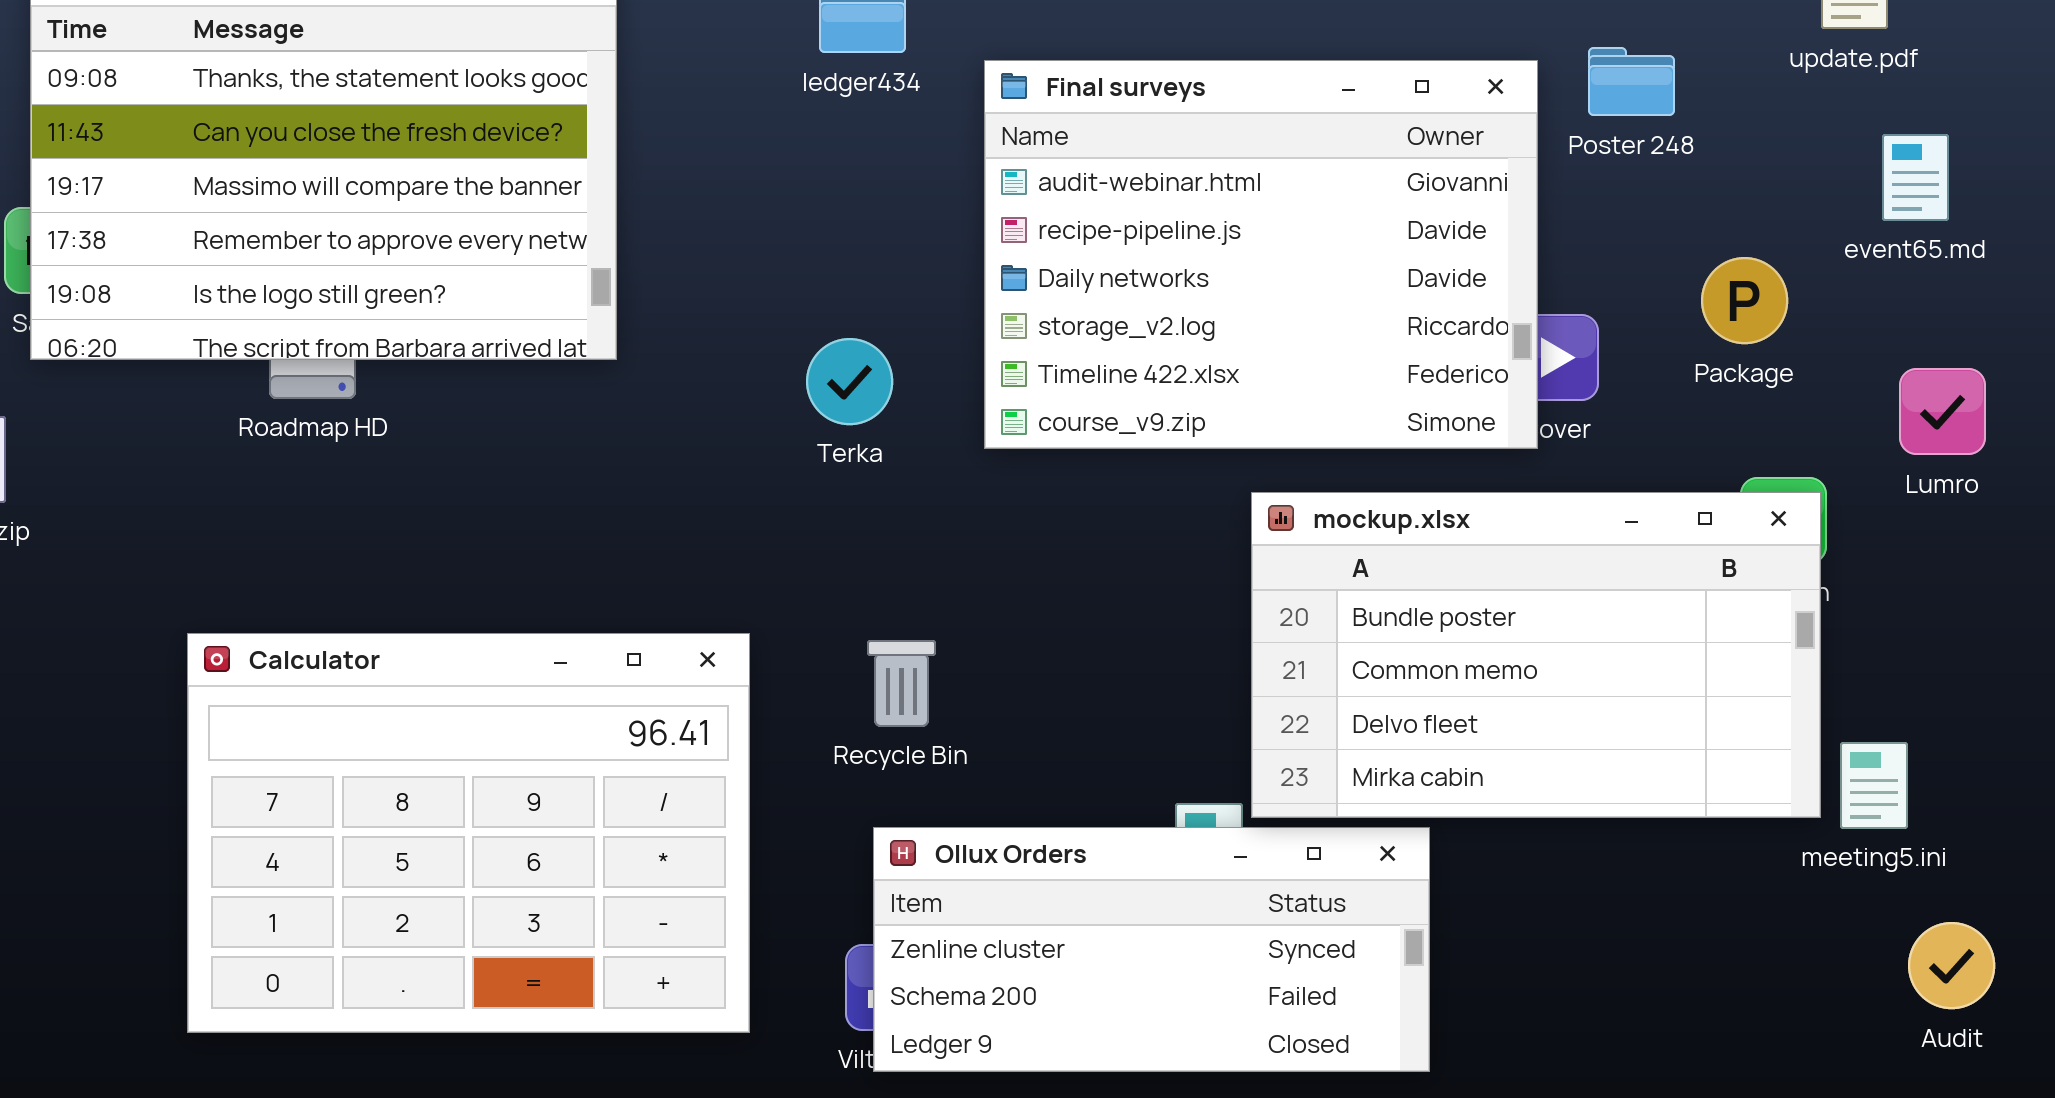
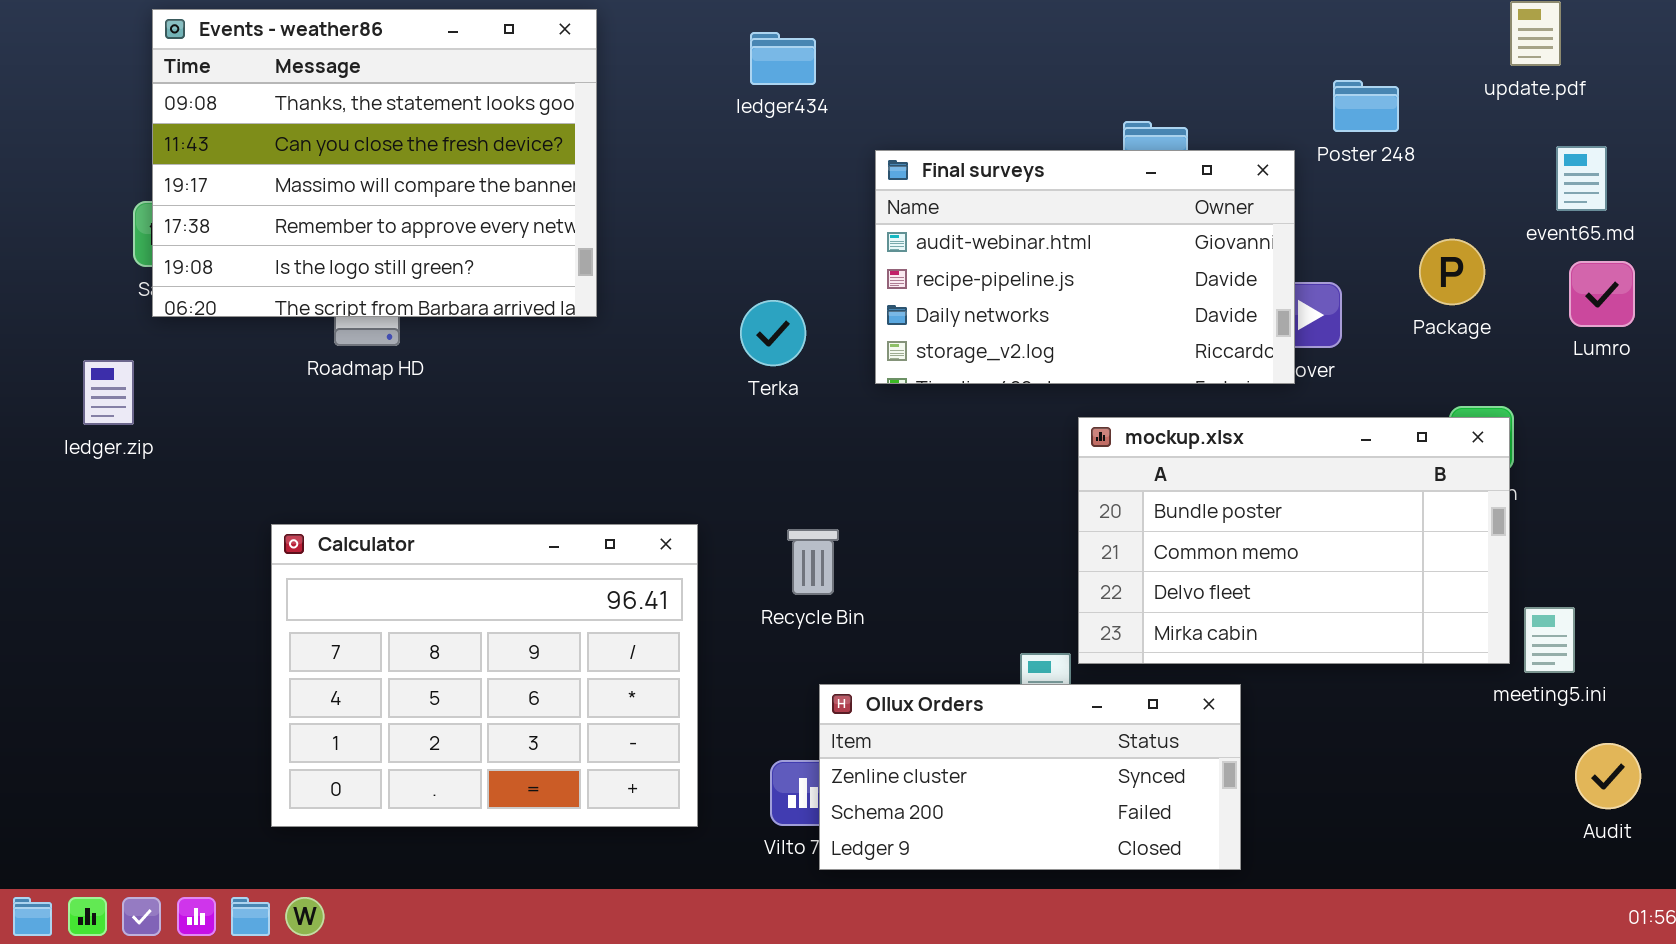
Final surveys: [984,60,1538,449] -> [875,150,1295,384], resized
Lumro: [1899,368,1986,455] -> [1569,261,1635,327], moved
Ollux Orders: [873,827,1430,1072] -> [819,684,1241,870], moved

